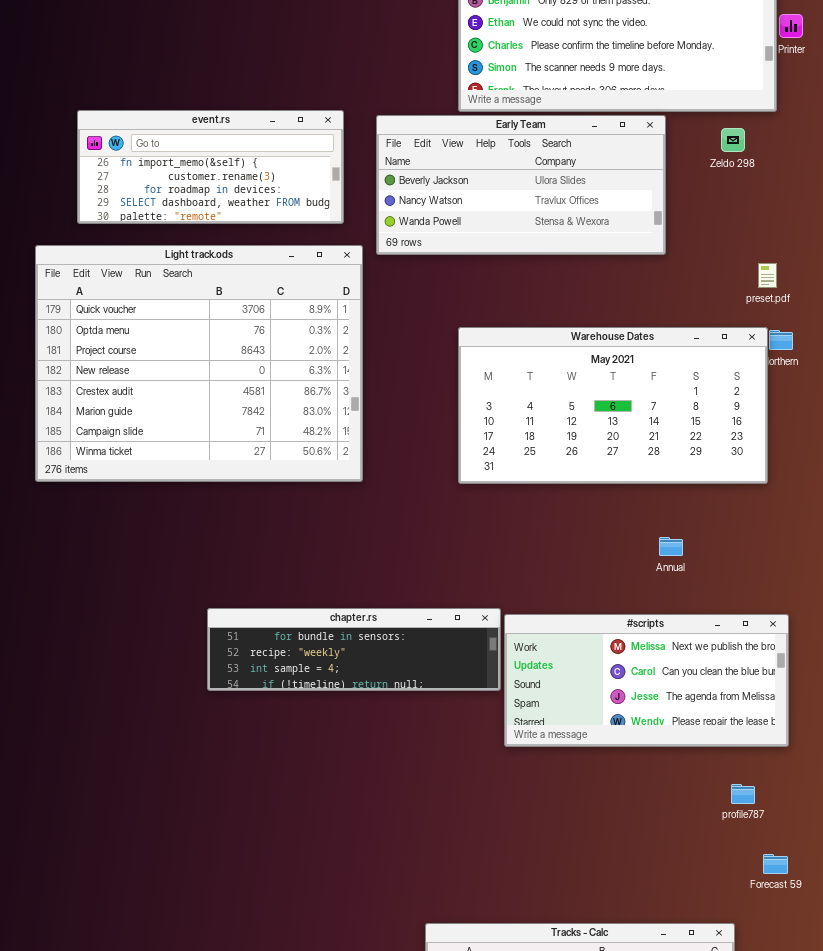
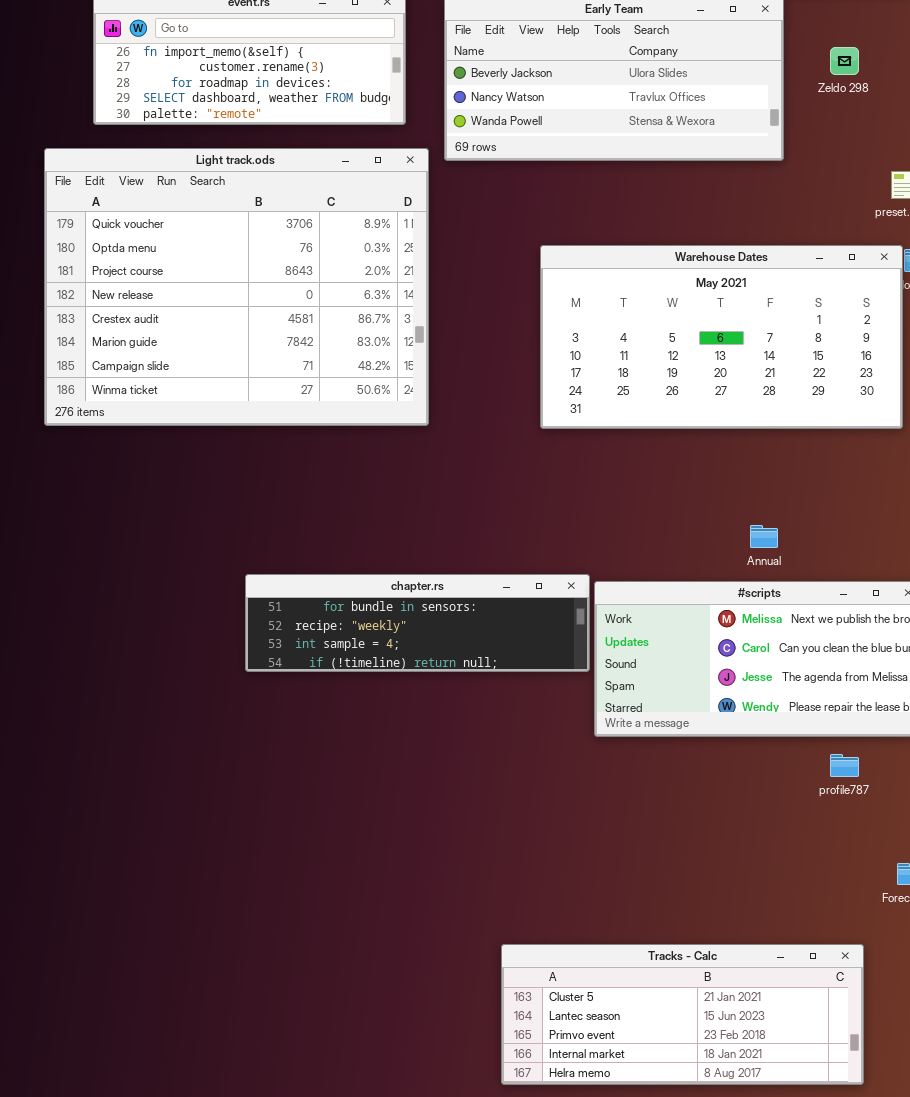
Zeldo 298: [721,128,745,152] -> [830,47,859,75], moved
Annual: [659,537,683,556] -> [750,525,778,548], moved
profile787: [731,784,755,804] -> [830,754,859,777], moved

